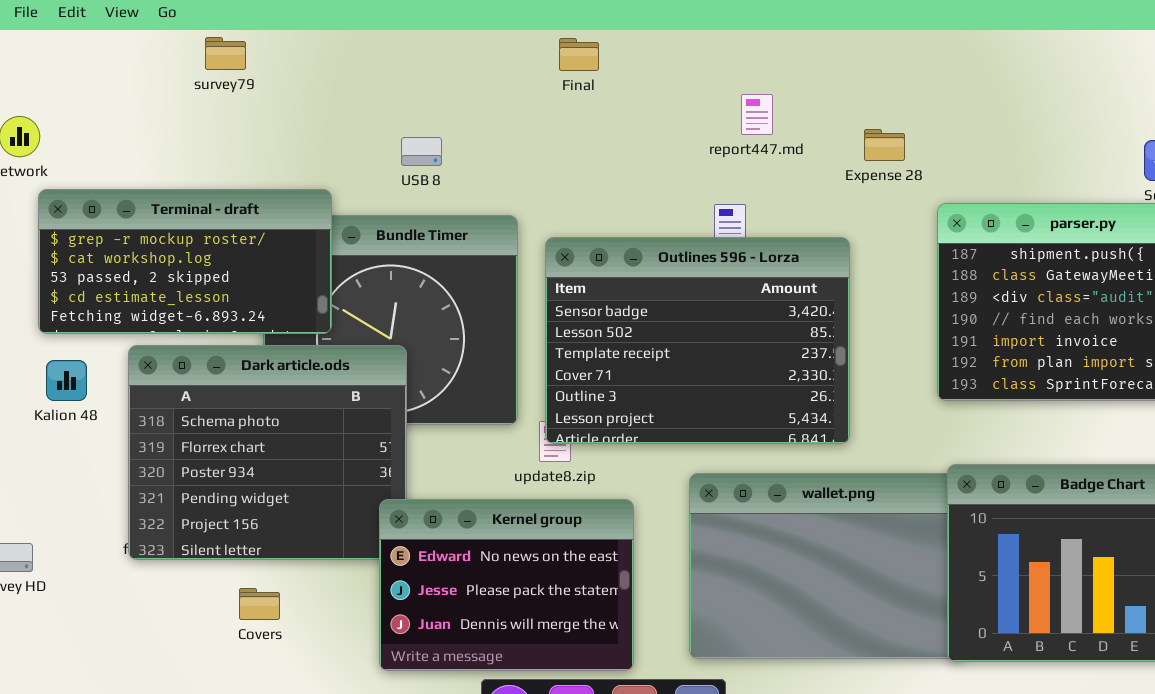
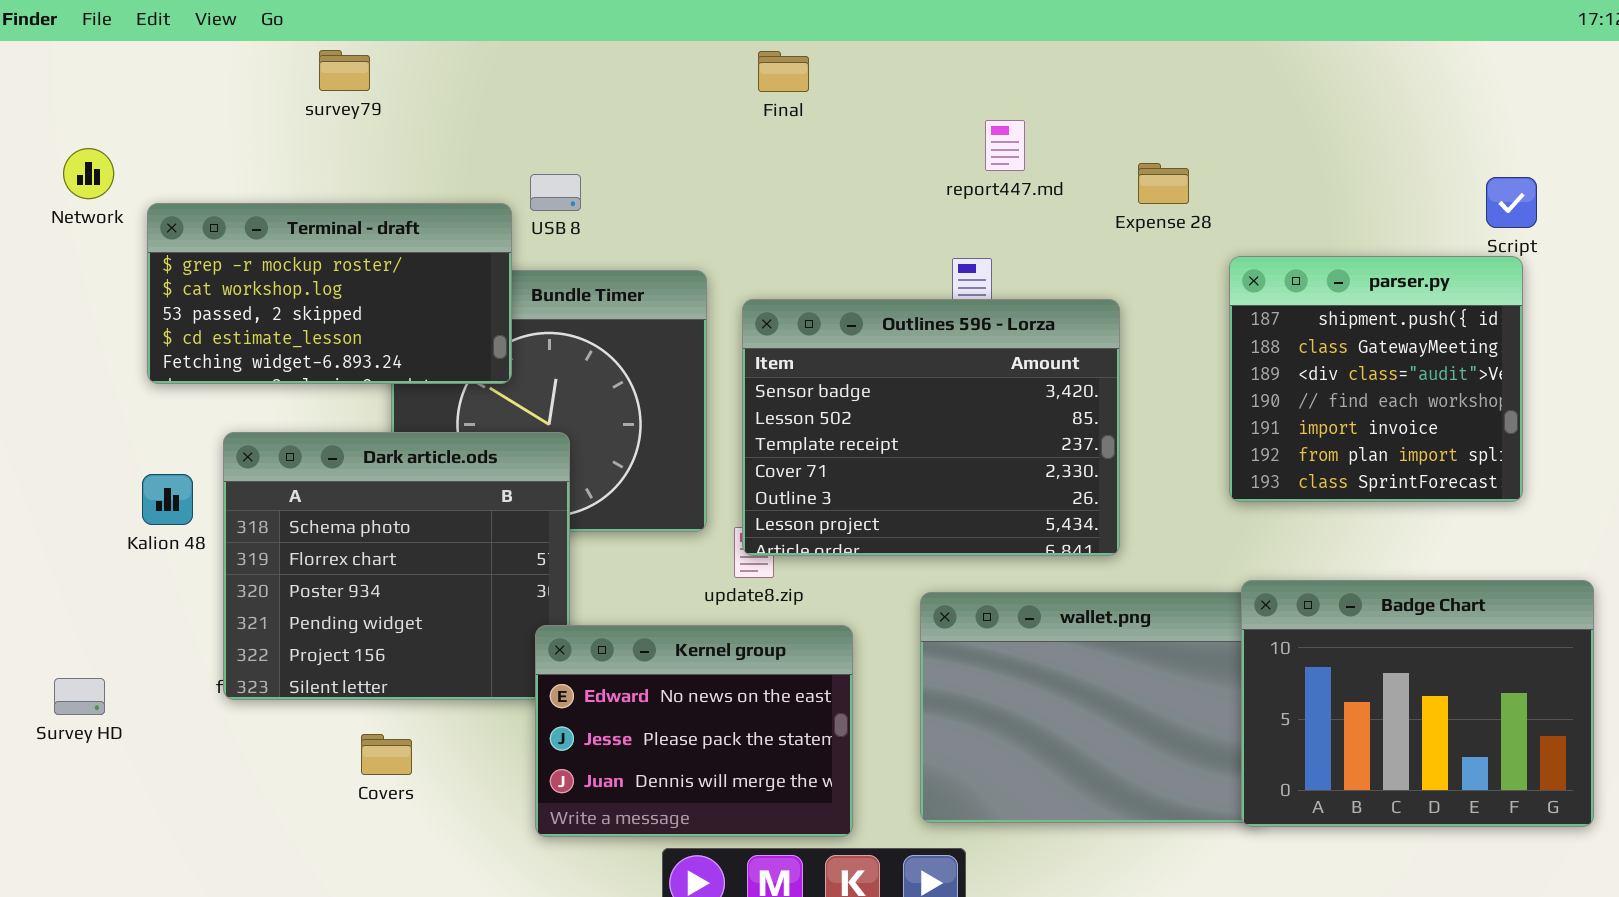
USB 8: [401,137,442,166] -> [530,174,581,211], moved
Terminal - draft: [38,189,332,334] -> [147,203,512,384], moved
Kalion 48: [46,360,87,401] -> [142,474,193,525], moved

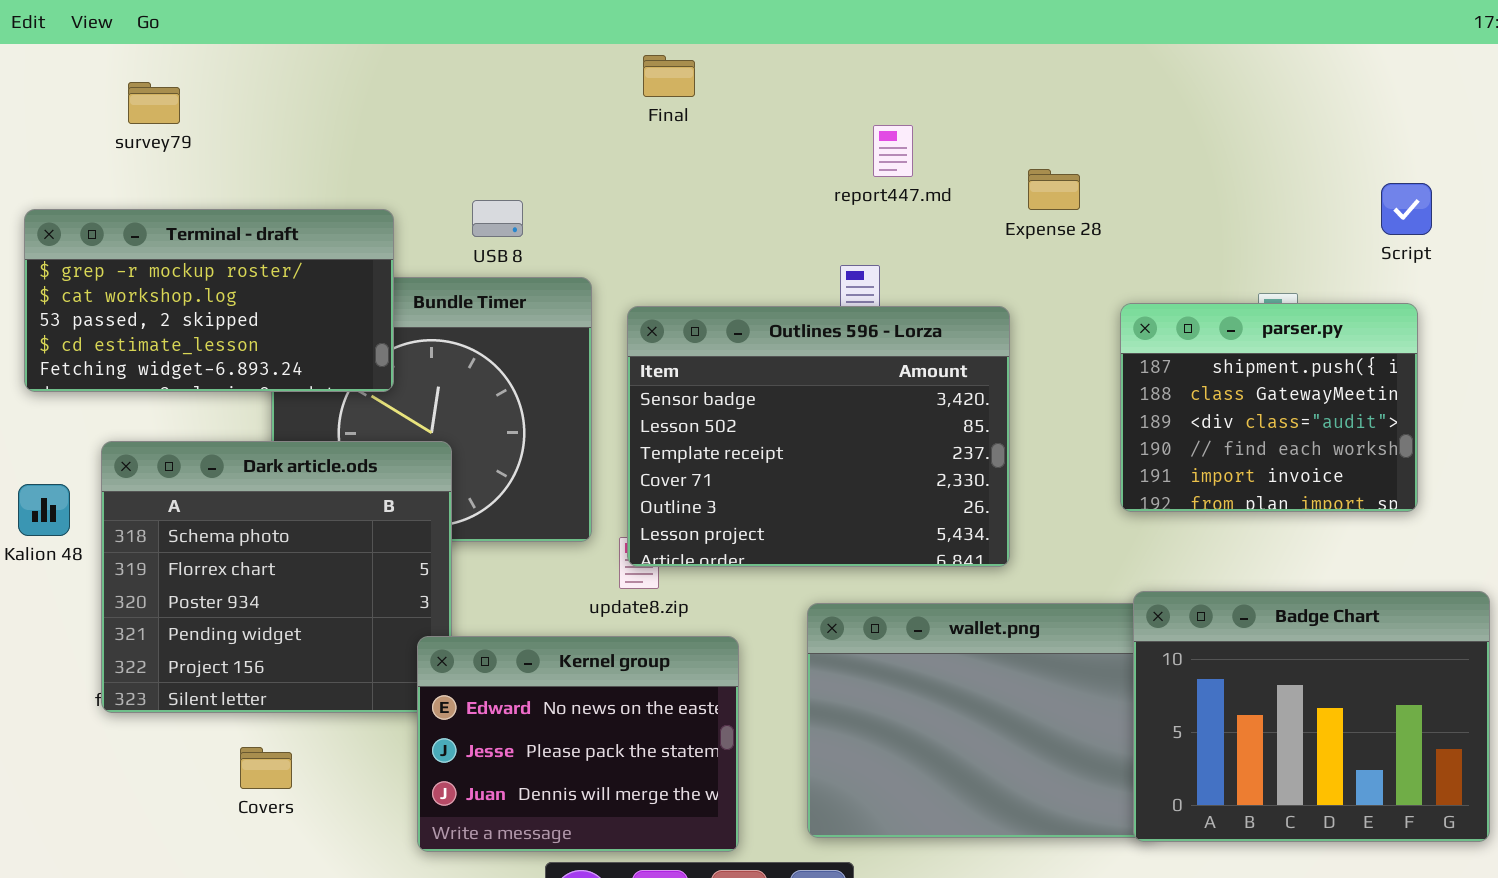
survey79: [319,50,370,91] -> [128,82,180,124], moved
USB 8: [530,174,581,211] -> [472,200,523,237], moved
parser.py: [1229,256,1523,502] -> [1120,303,1418,512], resized

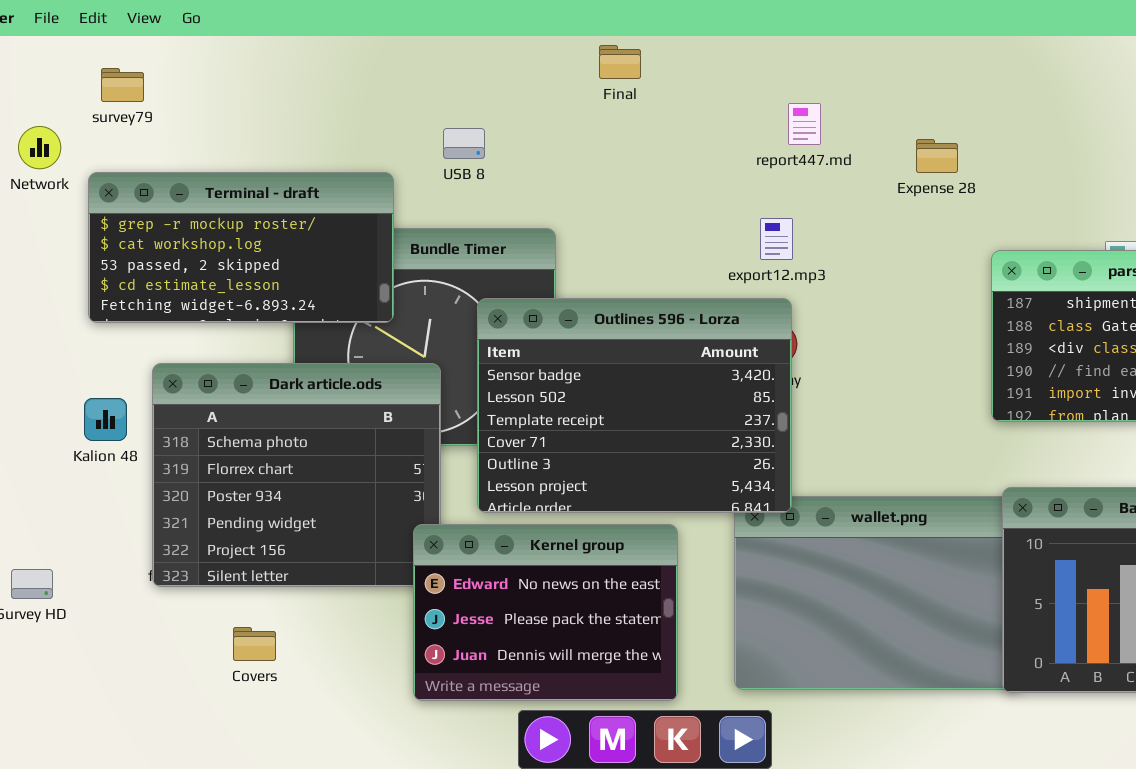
survey79: [128,82,180,124] -> [101,68,144,102], moved
USB 8: [472,200,523,237] -> [443,128,485,159], moved
Outlines 596 - Lorza: [627,306,1010,567] -> [477,298,792,513], moved
Covers: [240,747,292,789] -> [233,627,276,661], moved

